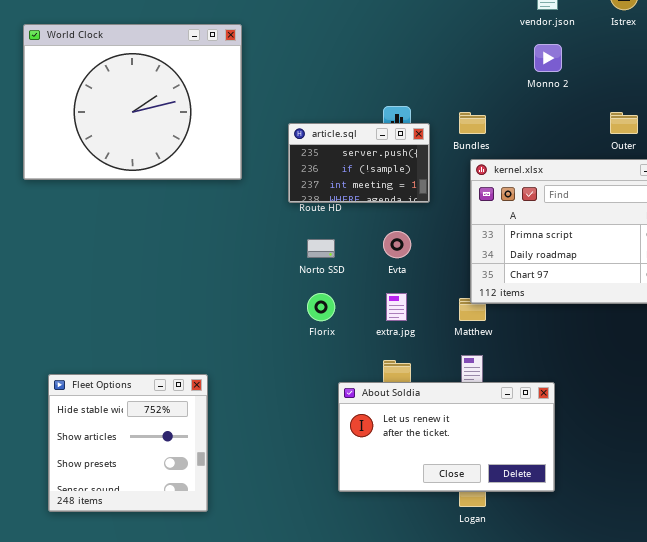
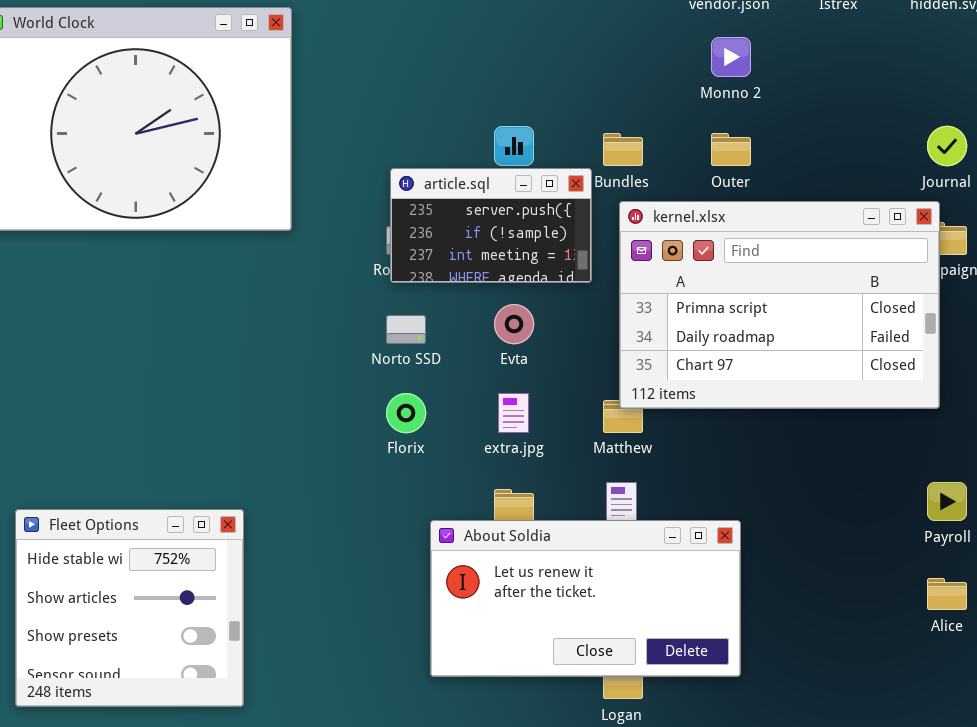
Outer: [610,112,638,134] -> [711,133,751,166], moved
article.sql: [288,123,430,203] -> [390,168,592,283], moved

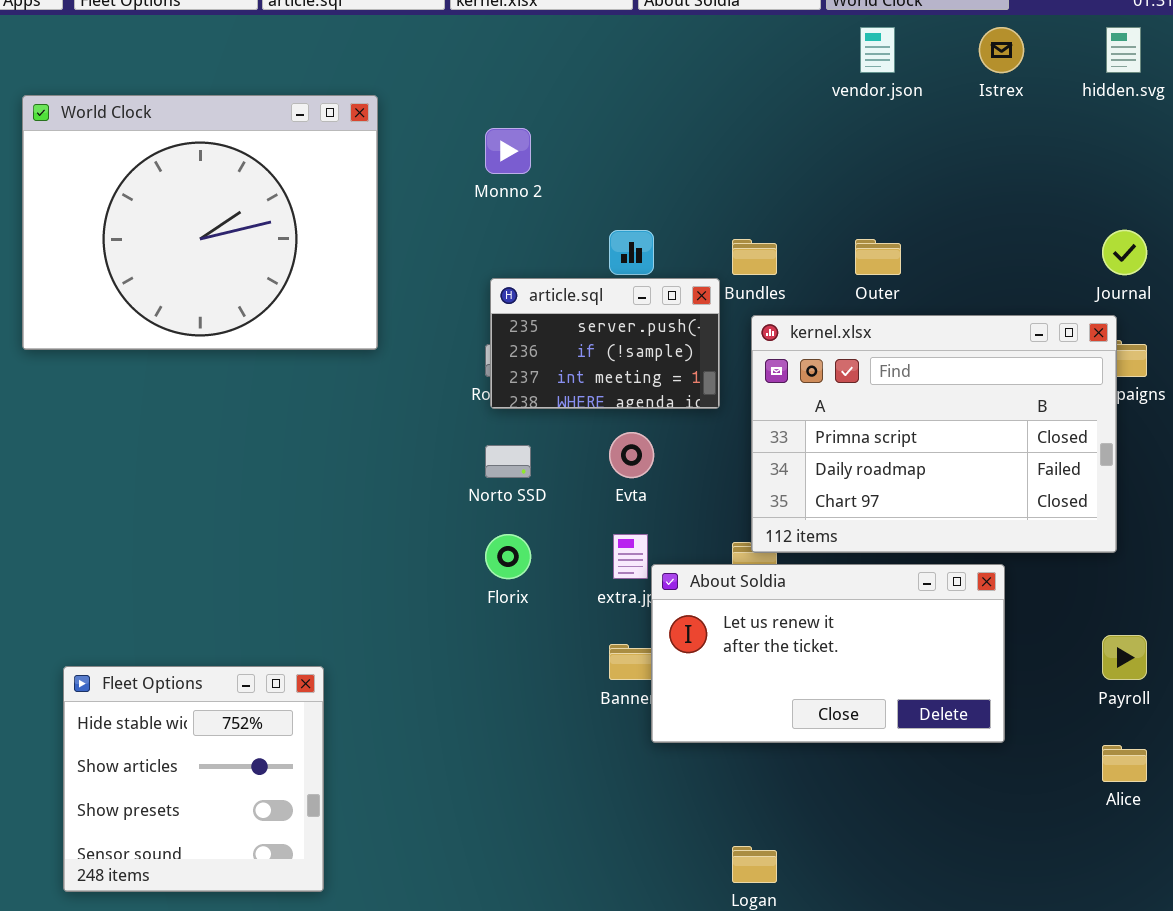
Monno 2: [711,37,751,77] -> [485,128,531,174], moved
About Soldia: [430,520,741,677] -> [651,564,1005,743], moved

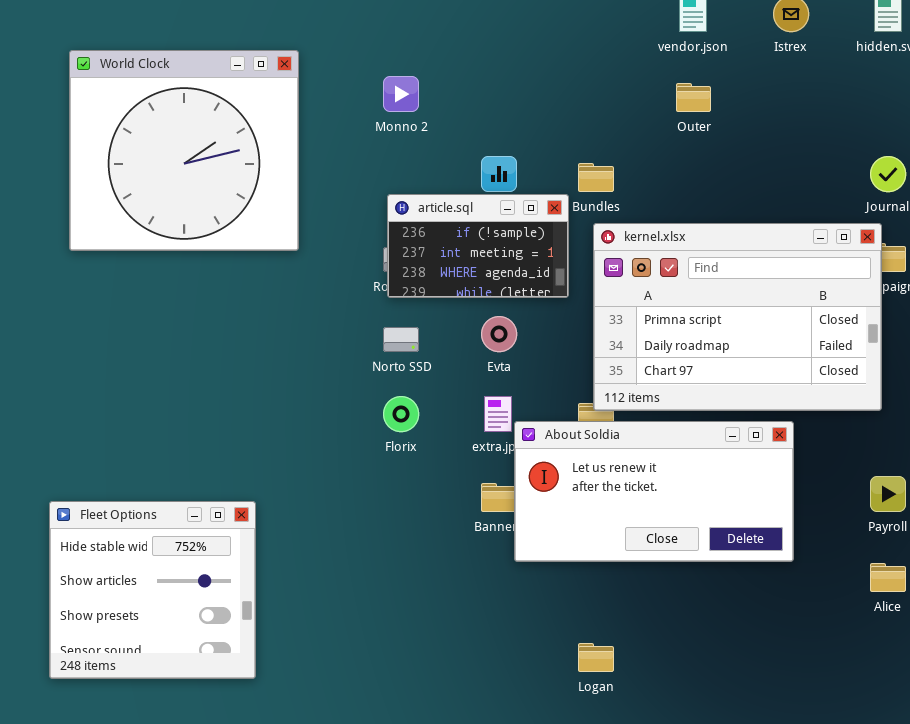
World Clock: [22,95,378,350] -> [69,50,299,251], resized
Outer: [855,239,901,275] -> [676,83,711,112], moved
article.sql: [490,278,720,409] -> [387,194,569,298], scrolled down 1 row

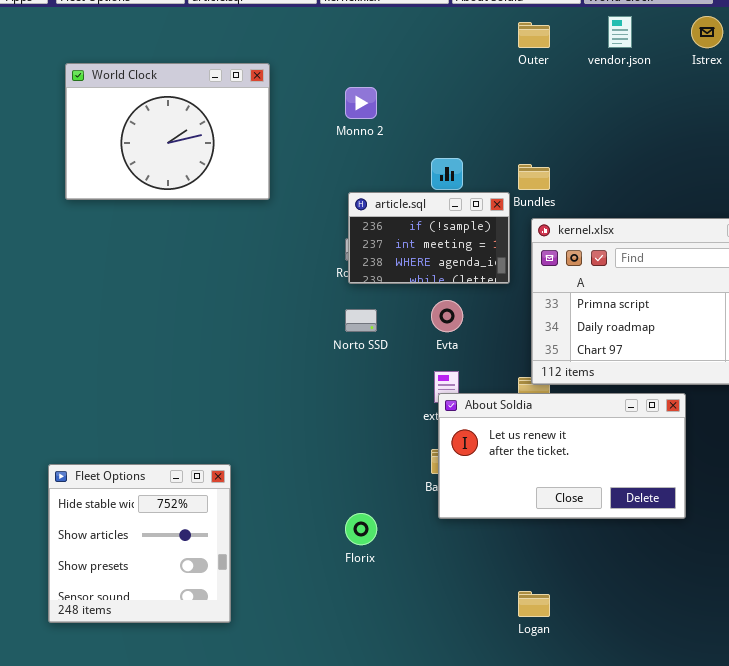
World Clock: [69,50,299,251] -> [65,63,270,200], resized
Outer: [676,83,711,112] -> [518,22,550,48], moved
Florix: [383,396,419,432] -> [345,513,377,545], moved
About Soldia: [514,421,794,562] -> [438,393,686,519], moved

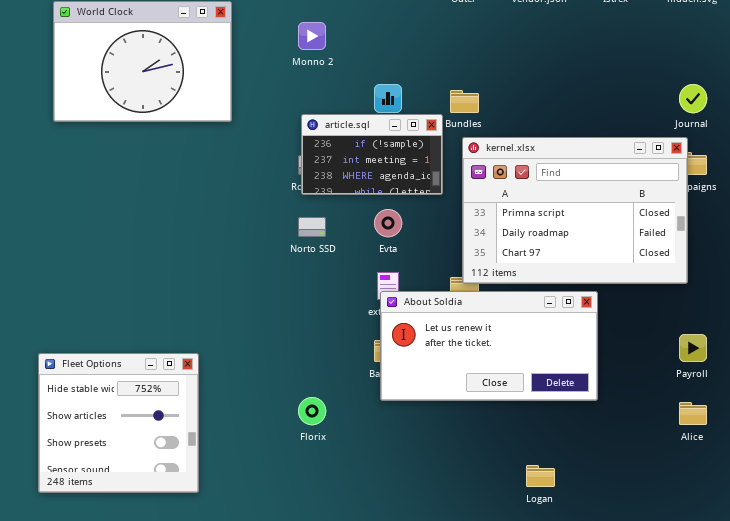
Logan: [518,591,550,617] -> [526,465,555,487], moved

